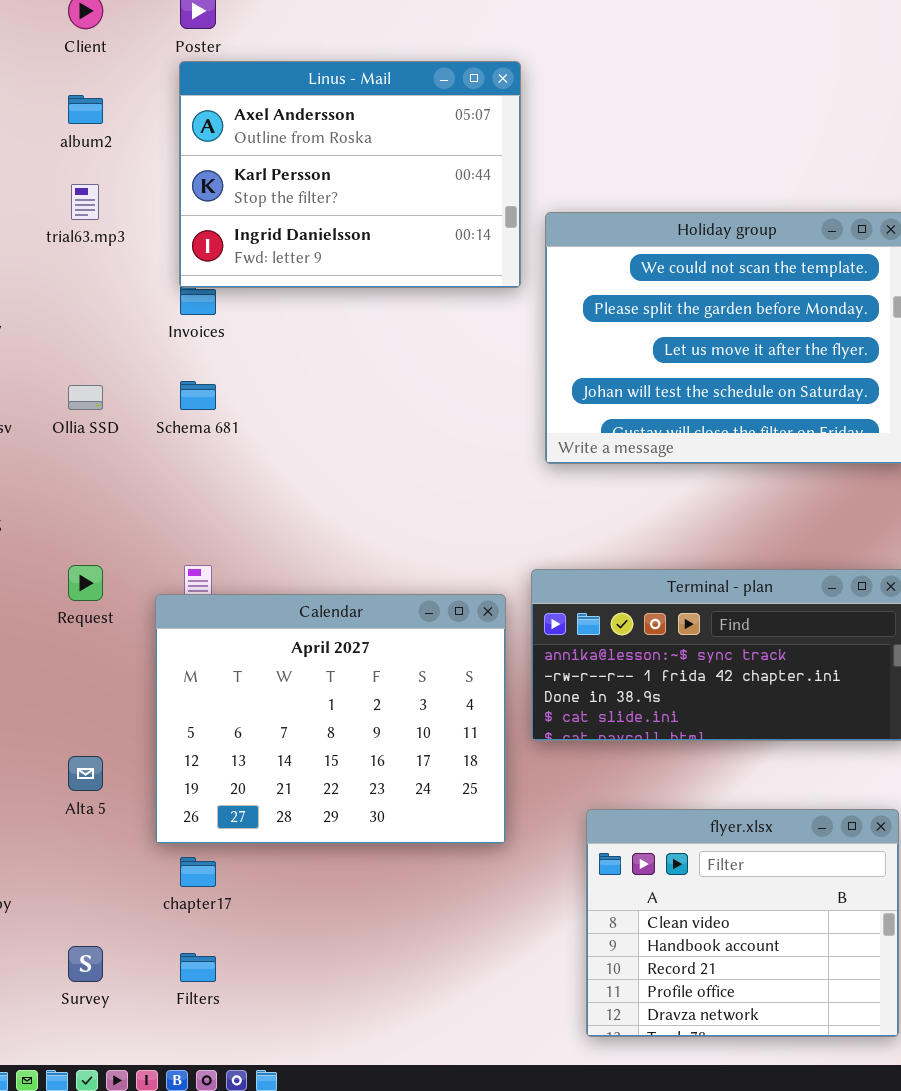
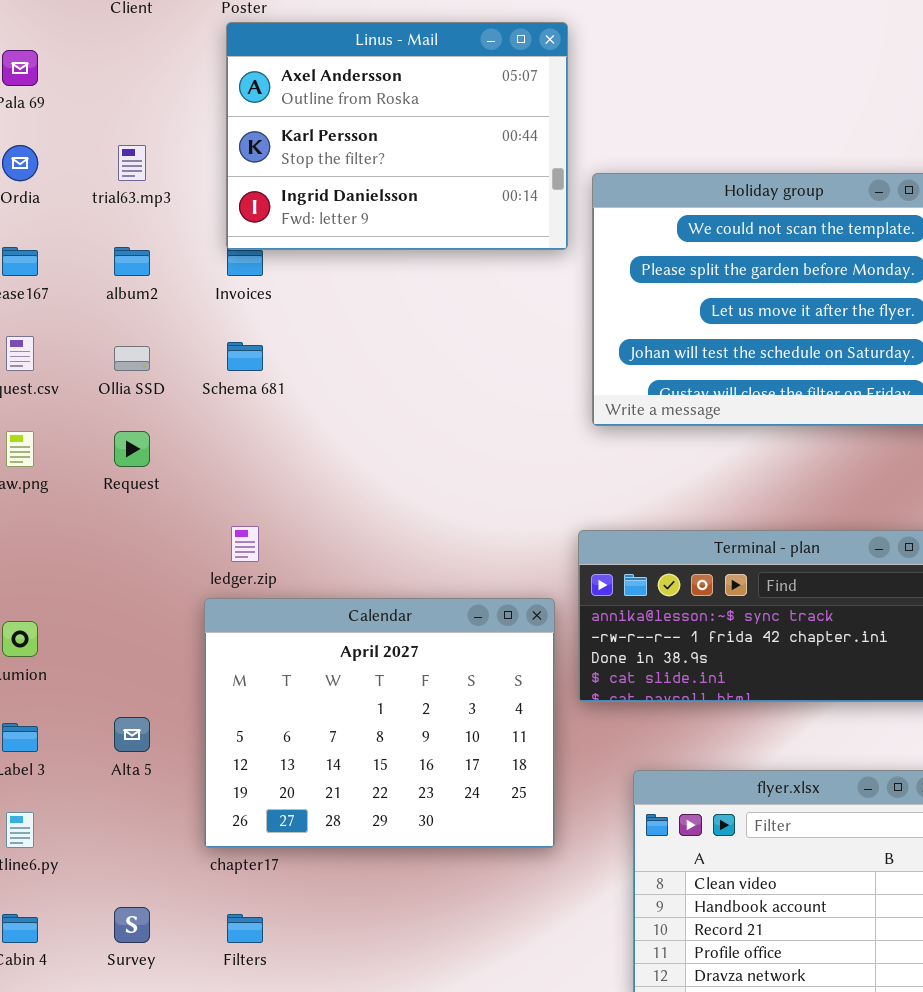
album2: [68,95,103,124] -> [114,247,150,276], moved
Request: [68,565,103,601] -> [114,431,150,467], moved
Calendar: [155,594,506,844] -> [204,598,555,848], moved

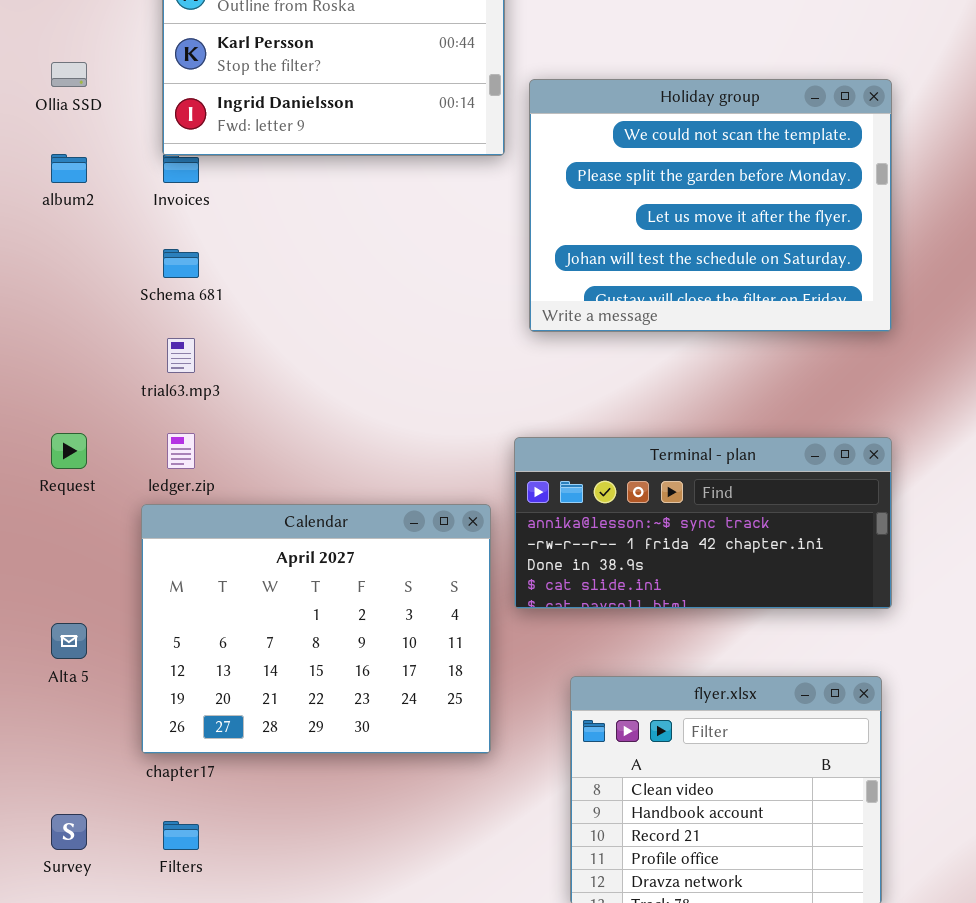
trial63.mp3: [118,145,146,181] -> [167,338,195,373], moved
Ollia SSD: [114,346,150,371] -> [51,62,87,87], moved
Request: [114,431,150,467] -> [51,433,87,469], moved

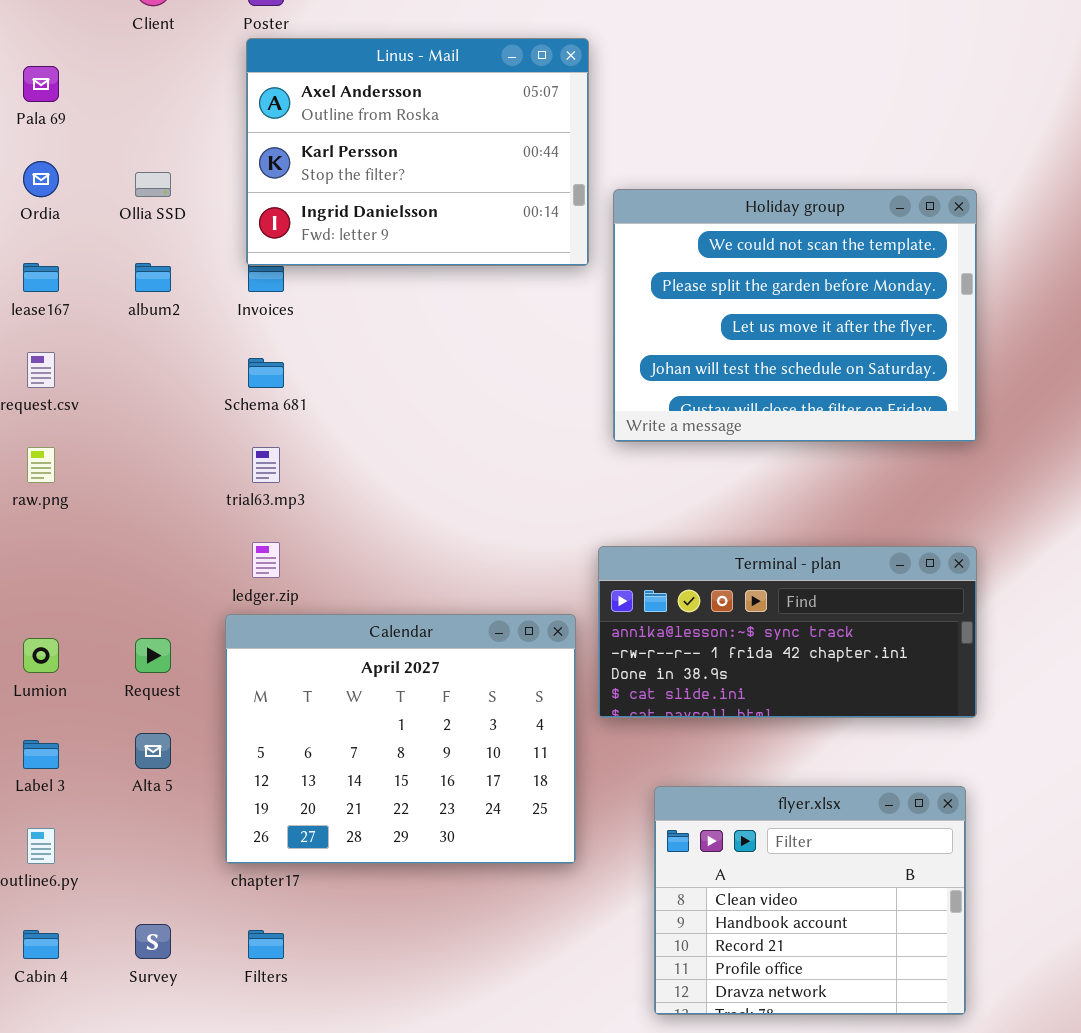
Request: [51,433,87,469] -> [135,638,171,673], moved

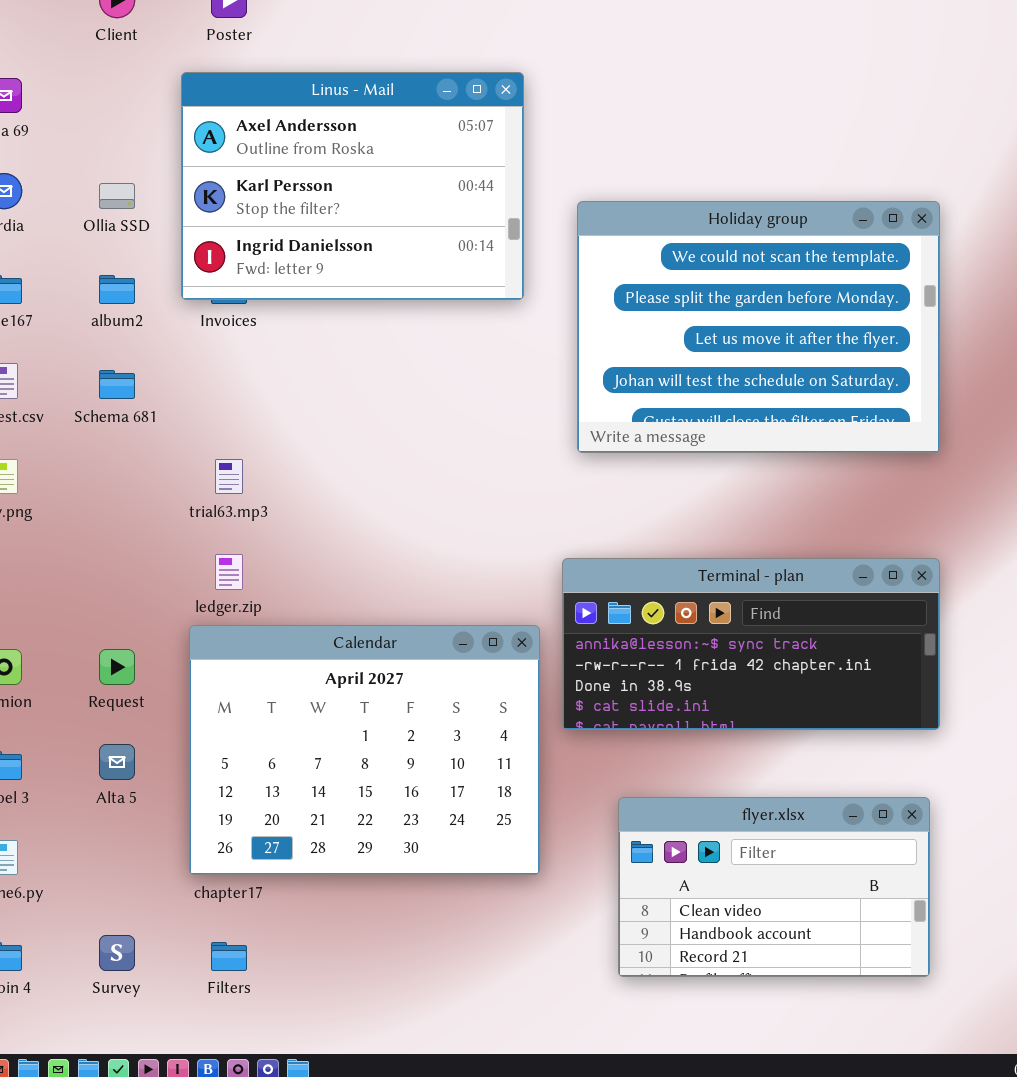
Linus - Mail: [246,38,589,266] -> [181,72,524,300], moved
Schema 681: [248,358,284,388] -> [99,370,135,399], moved
flyer.xlsx: [654,786,966,1015] -> [618,797,930,977], resized

